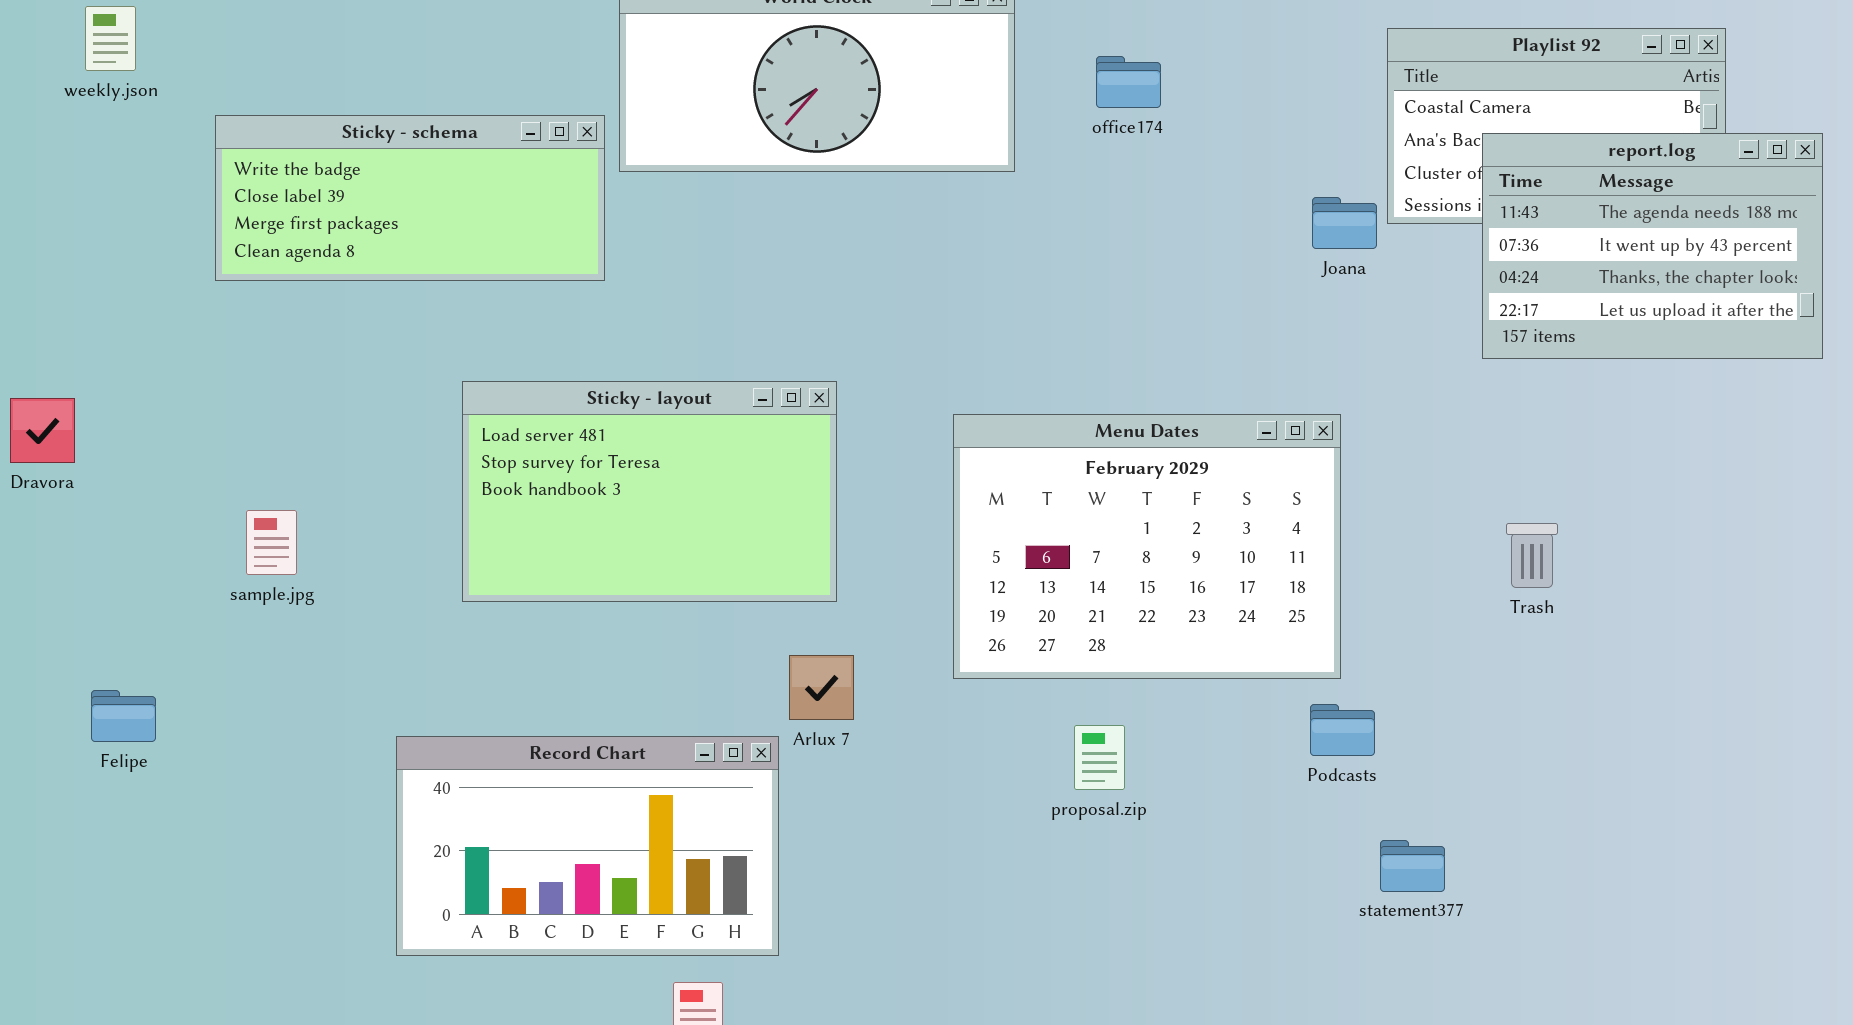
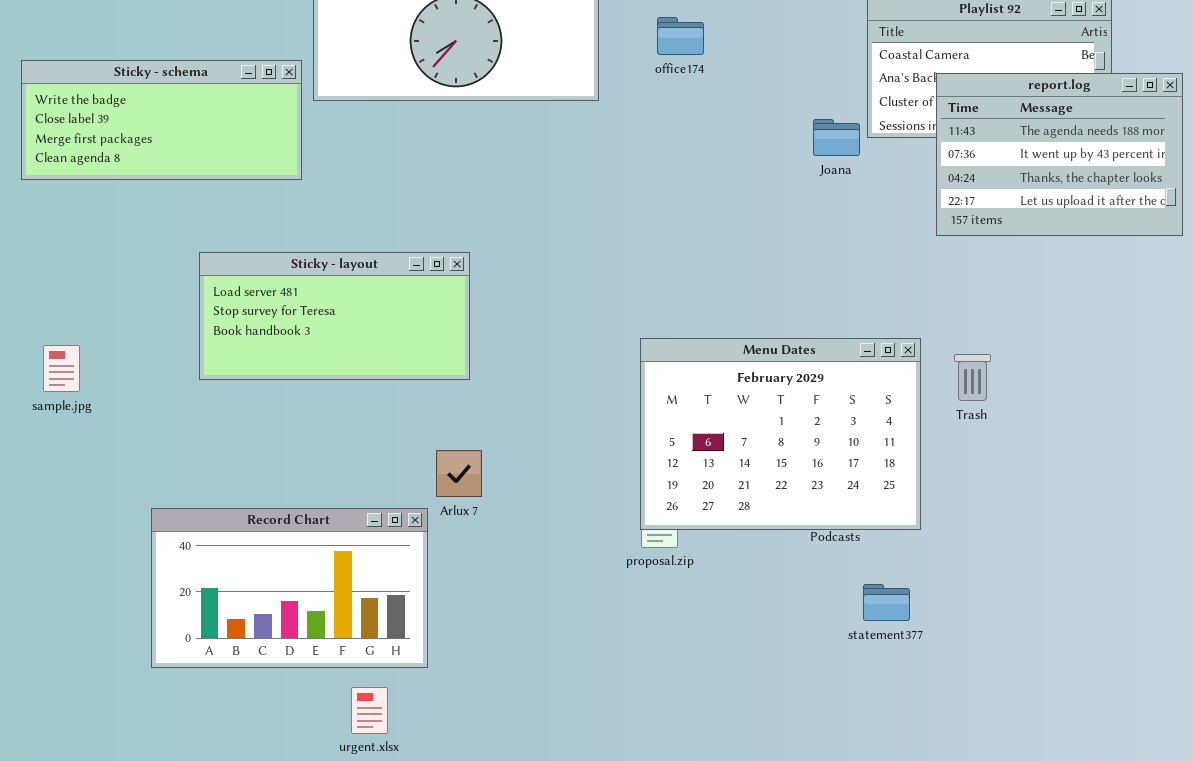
Sticky - layout: [462,381,837,602] -> [199,252,470,380], resized
Menu Dates: [953,414,1341,679] -> [640,338,921,530], moved

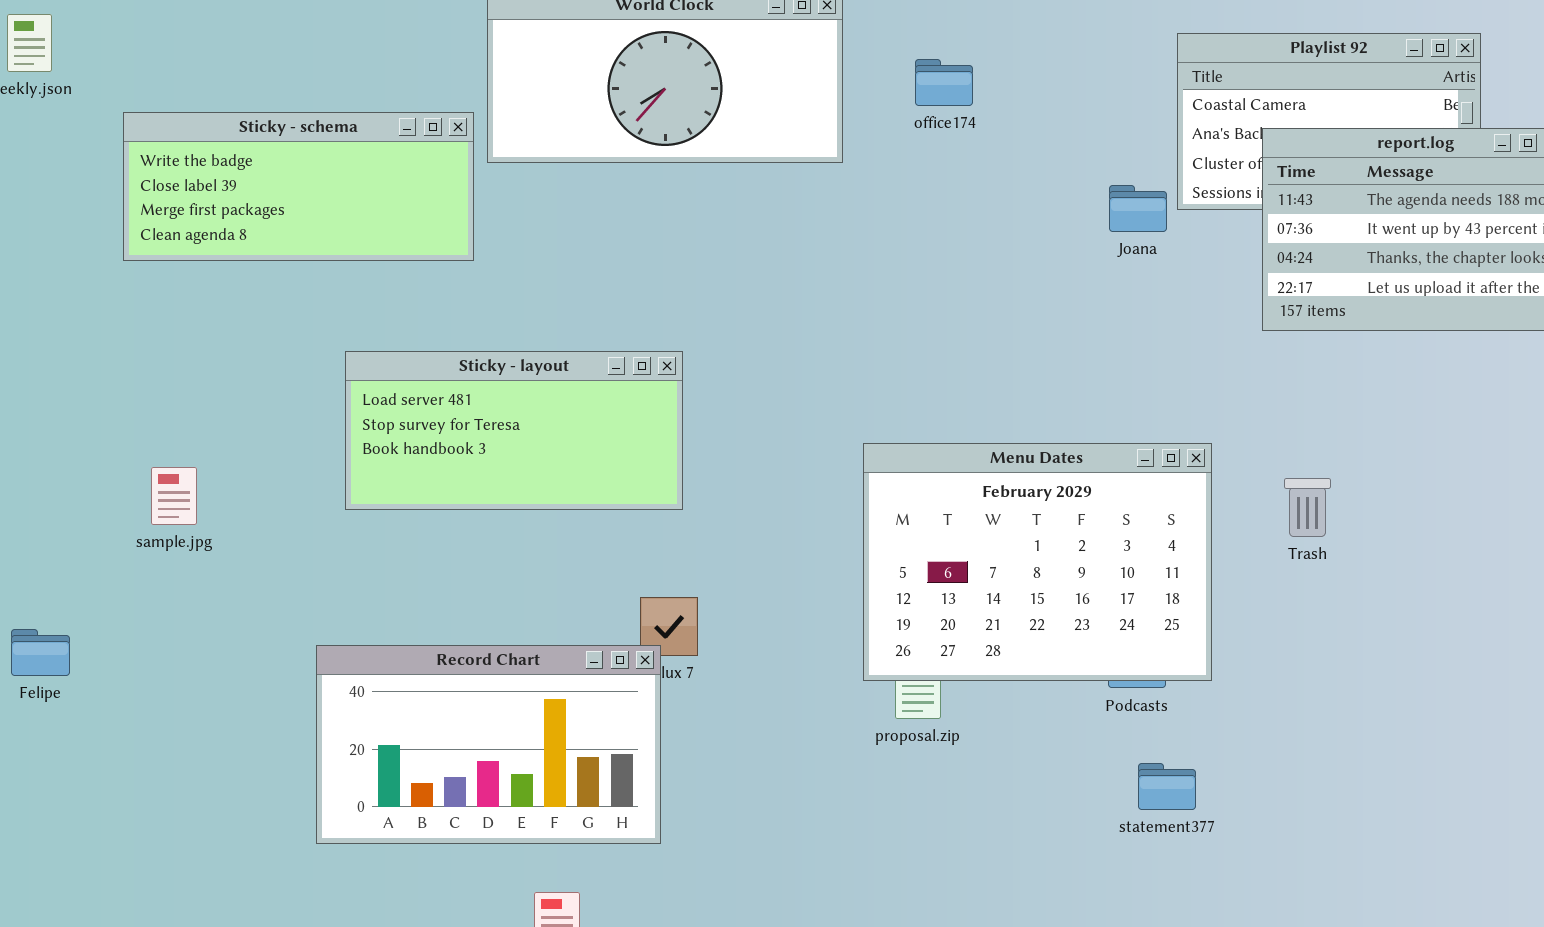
Menu Dates: [640,338,921,530] -> [863,443,1212,681], moved
Record Chart: [151,508,428,668] -> [316,645,661,844], moved
statement377: [863,584,910,621] -> [1138,763,1196,810], moved

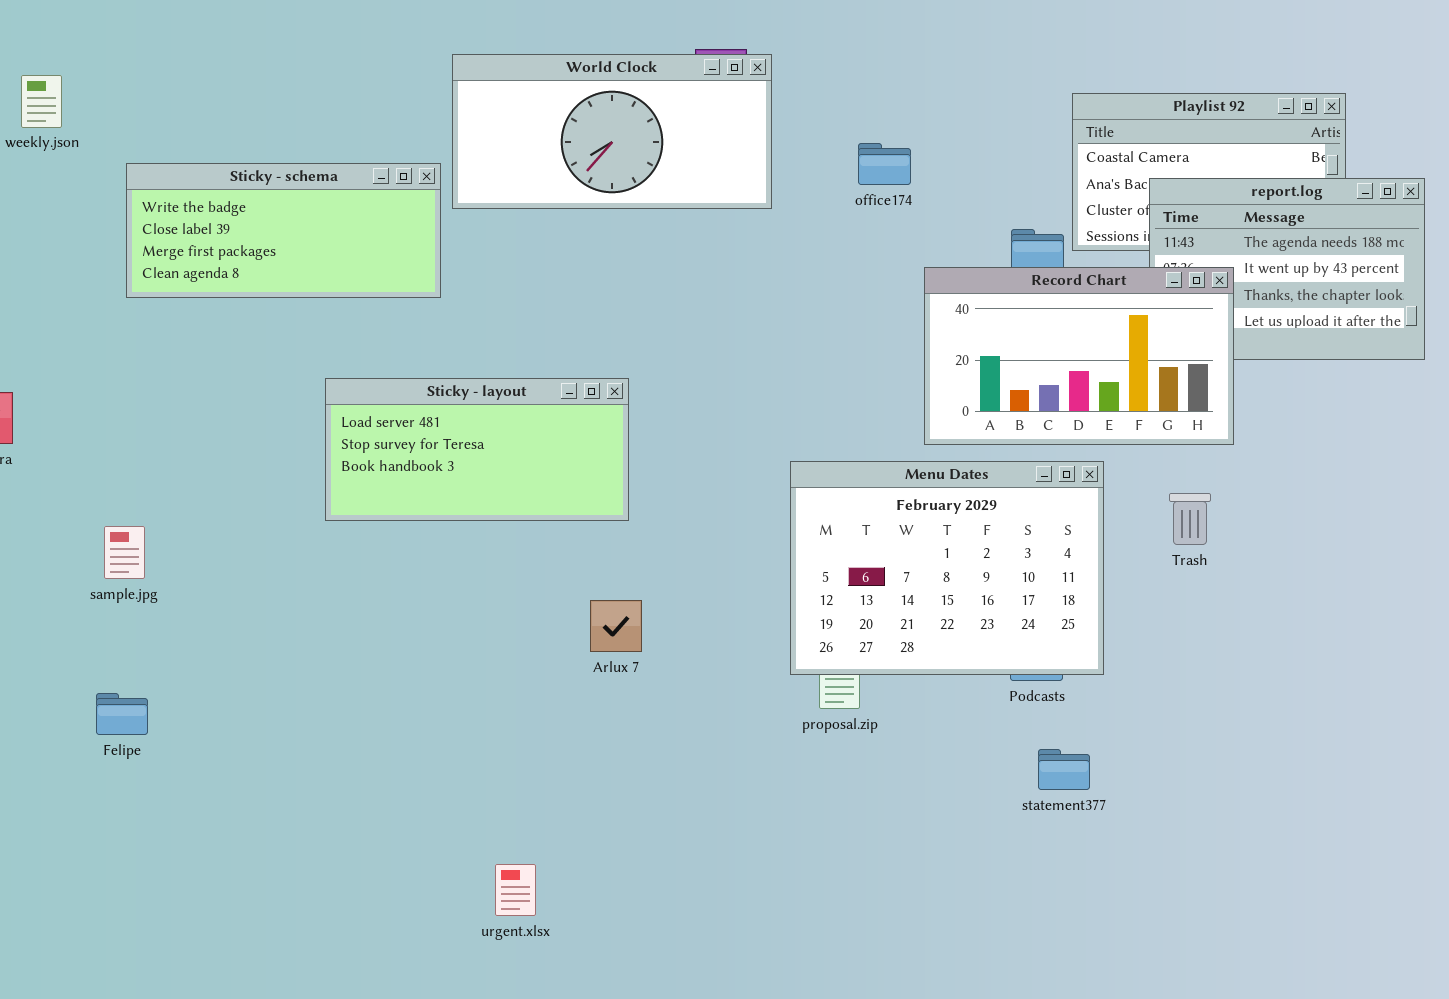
office174: [915,59,973,106] -> [858,143,911,185], moved
sample.jpg: [151,467,197,525] -> [104,526,145,579], moved
Felipe: [11,629,70,676] -> [96,693,148,735], moved
Record Chart: [316,645,661,844] -> [924,267,1234,445], moved

